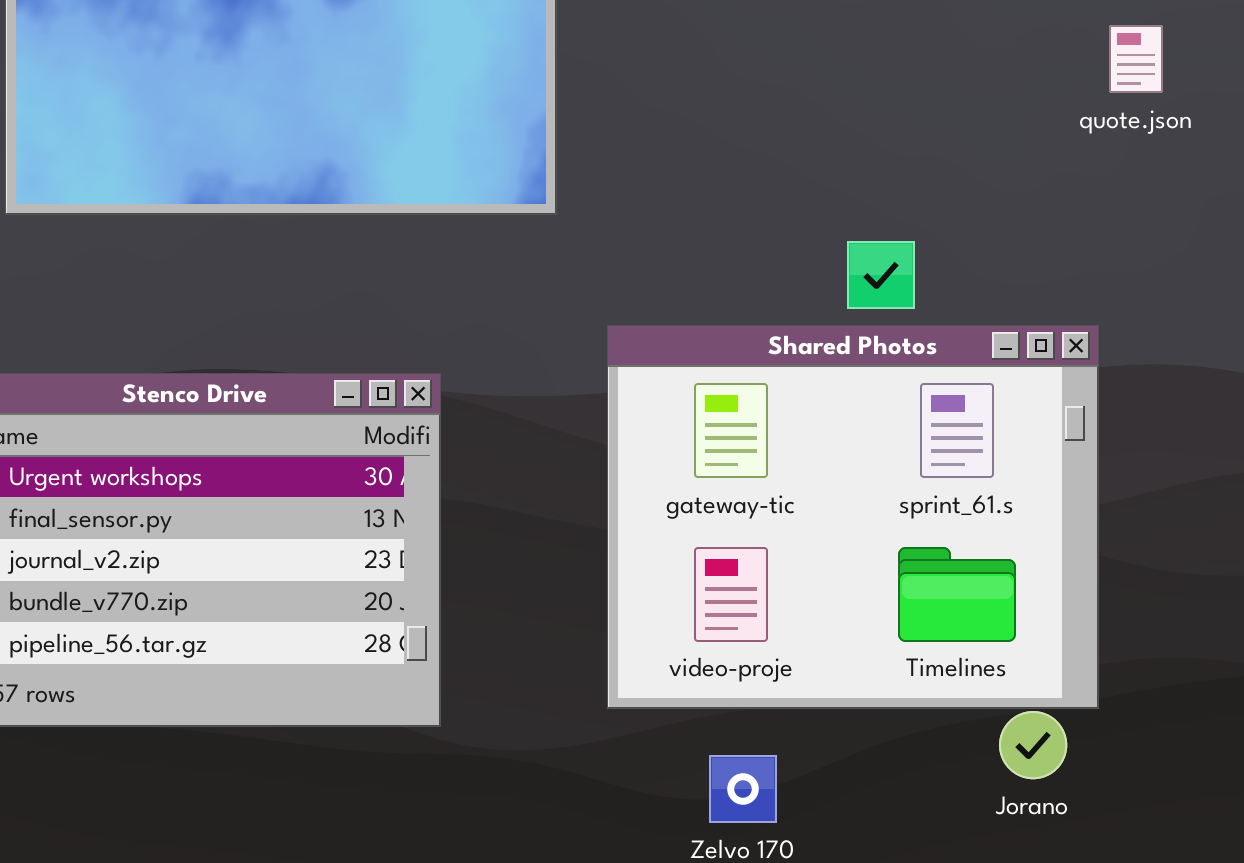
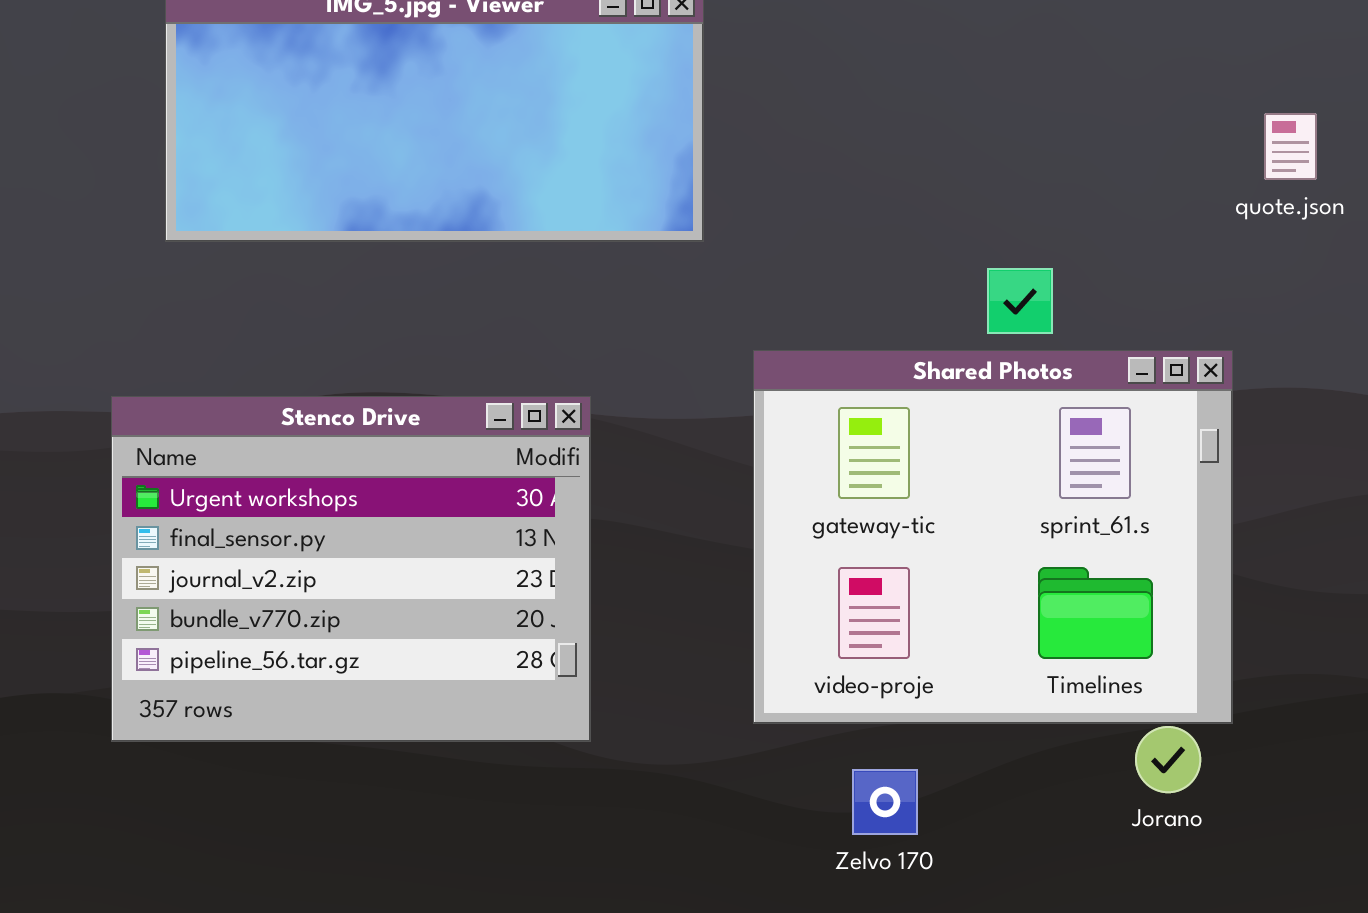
quote.json: [1109,25,1163,93] -> [1264,113,1317,180], moved

